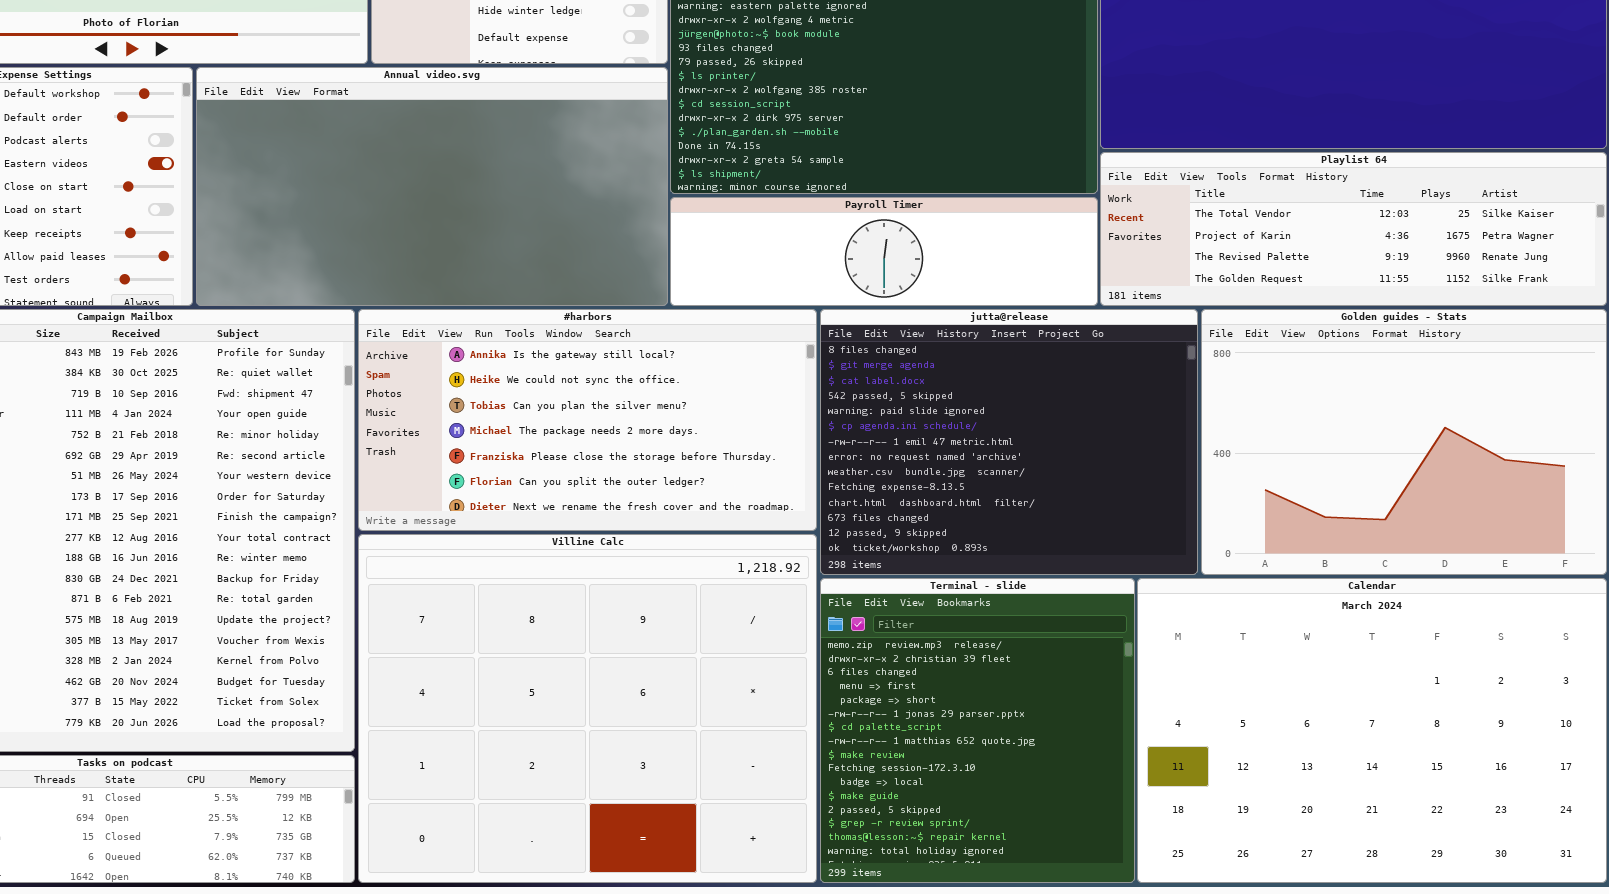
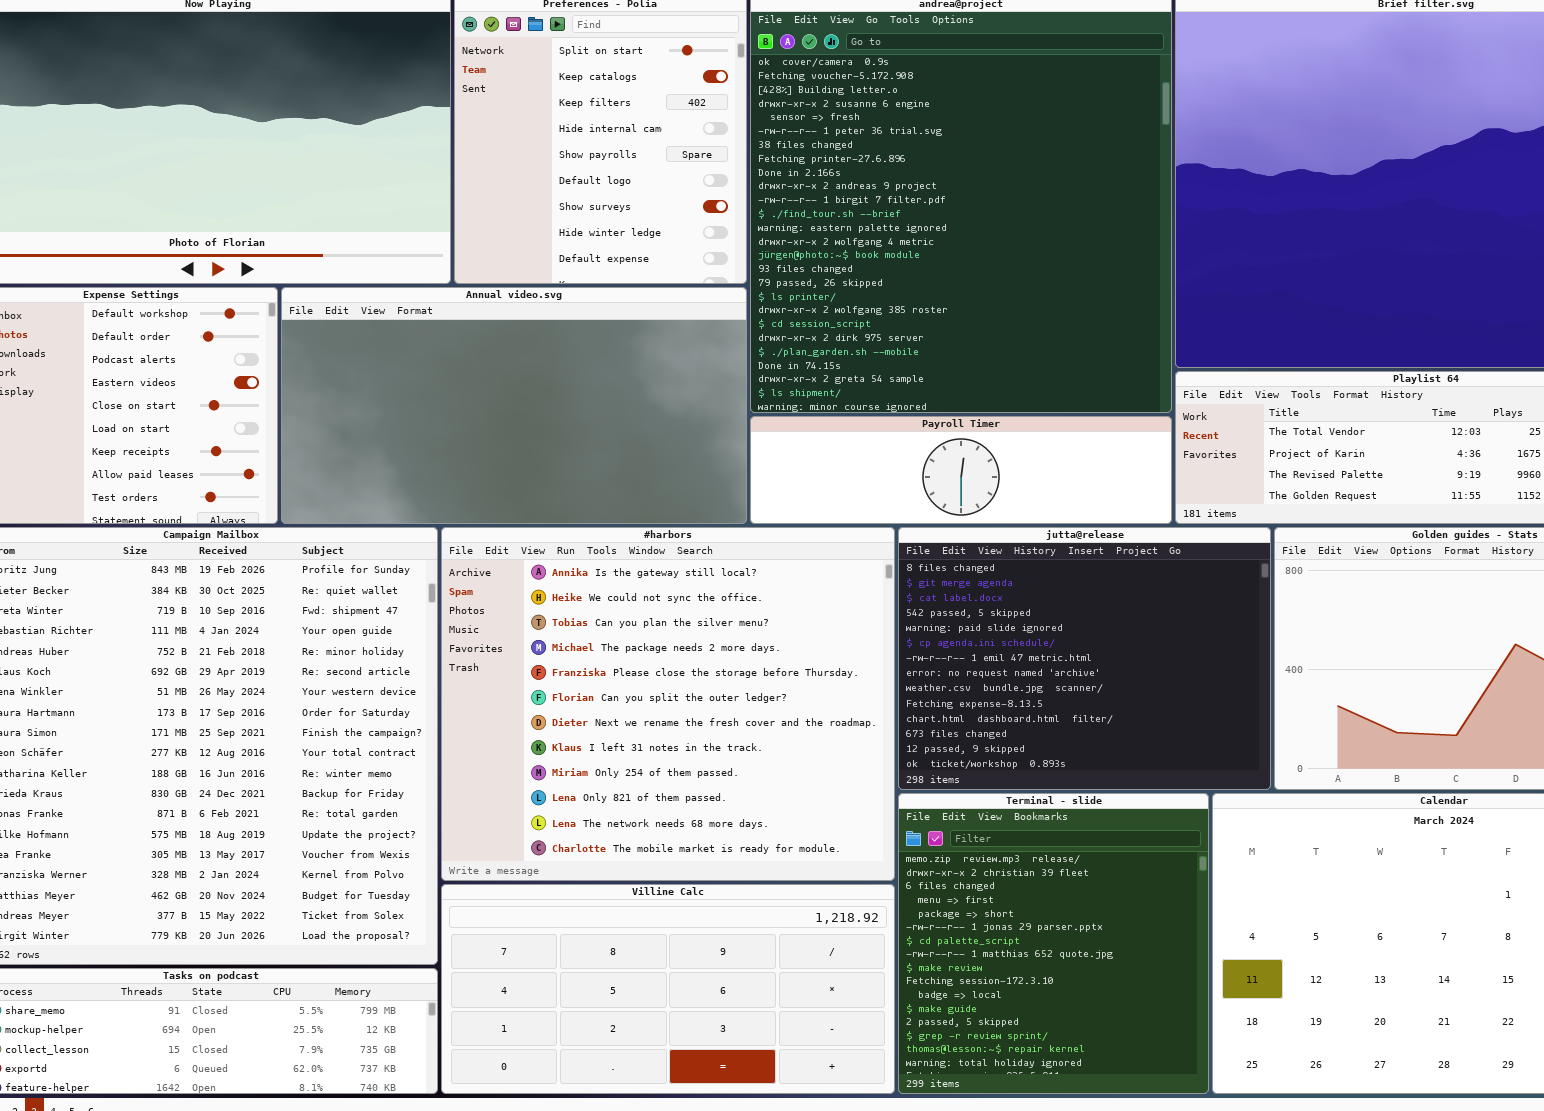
#harbors: [358,309,817,531] -> [441,527,895,881], resized
Villine Calc: [358,534,817,883] -> [441,884,895,1094], resized

